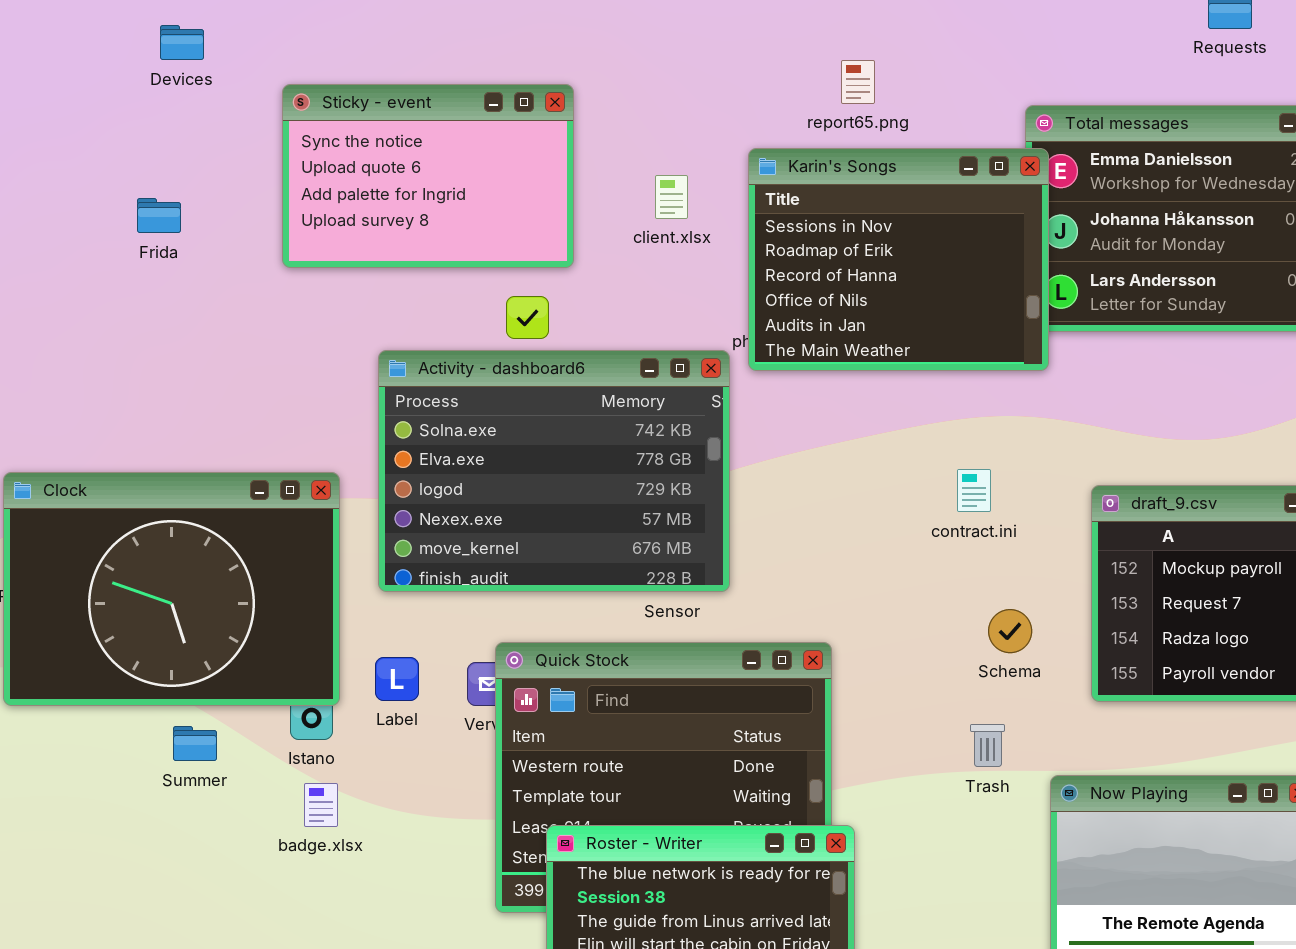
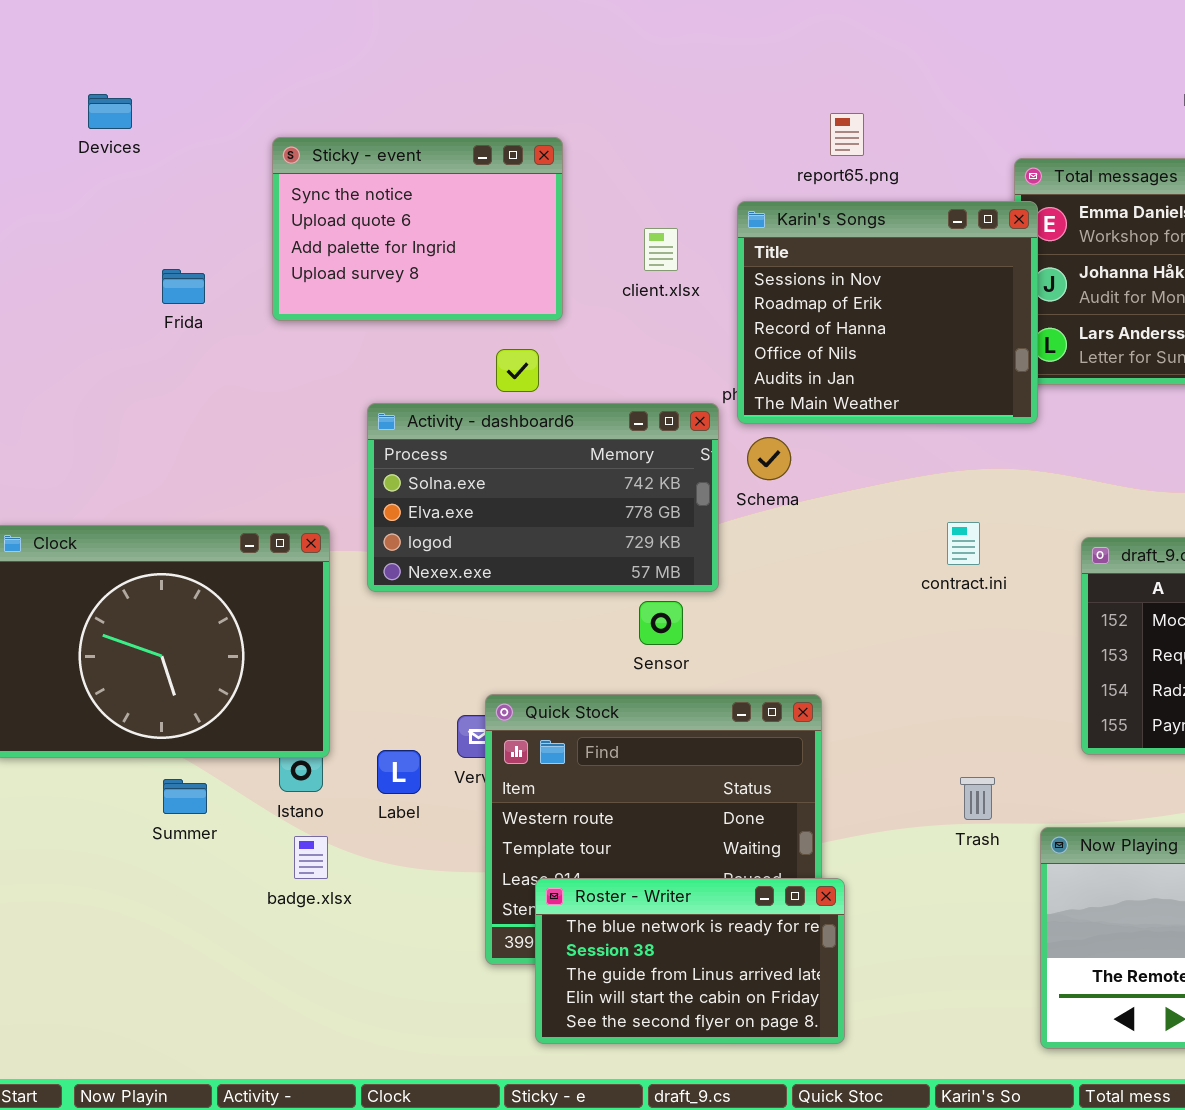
Devices: [160,25,204,60] -> [88,94,132,129], moved
Frida: [137,198,181,233] -> [162,269,205,304], moved
Activity - dashboard6: [378,350,730,592] -> [367,403,719,592], resized
Schema: [988,609,1032,653] -> [747,437,791,480], moved
Label: [375,657,419,701] -> [377,750,421,794], moved

